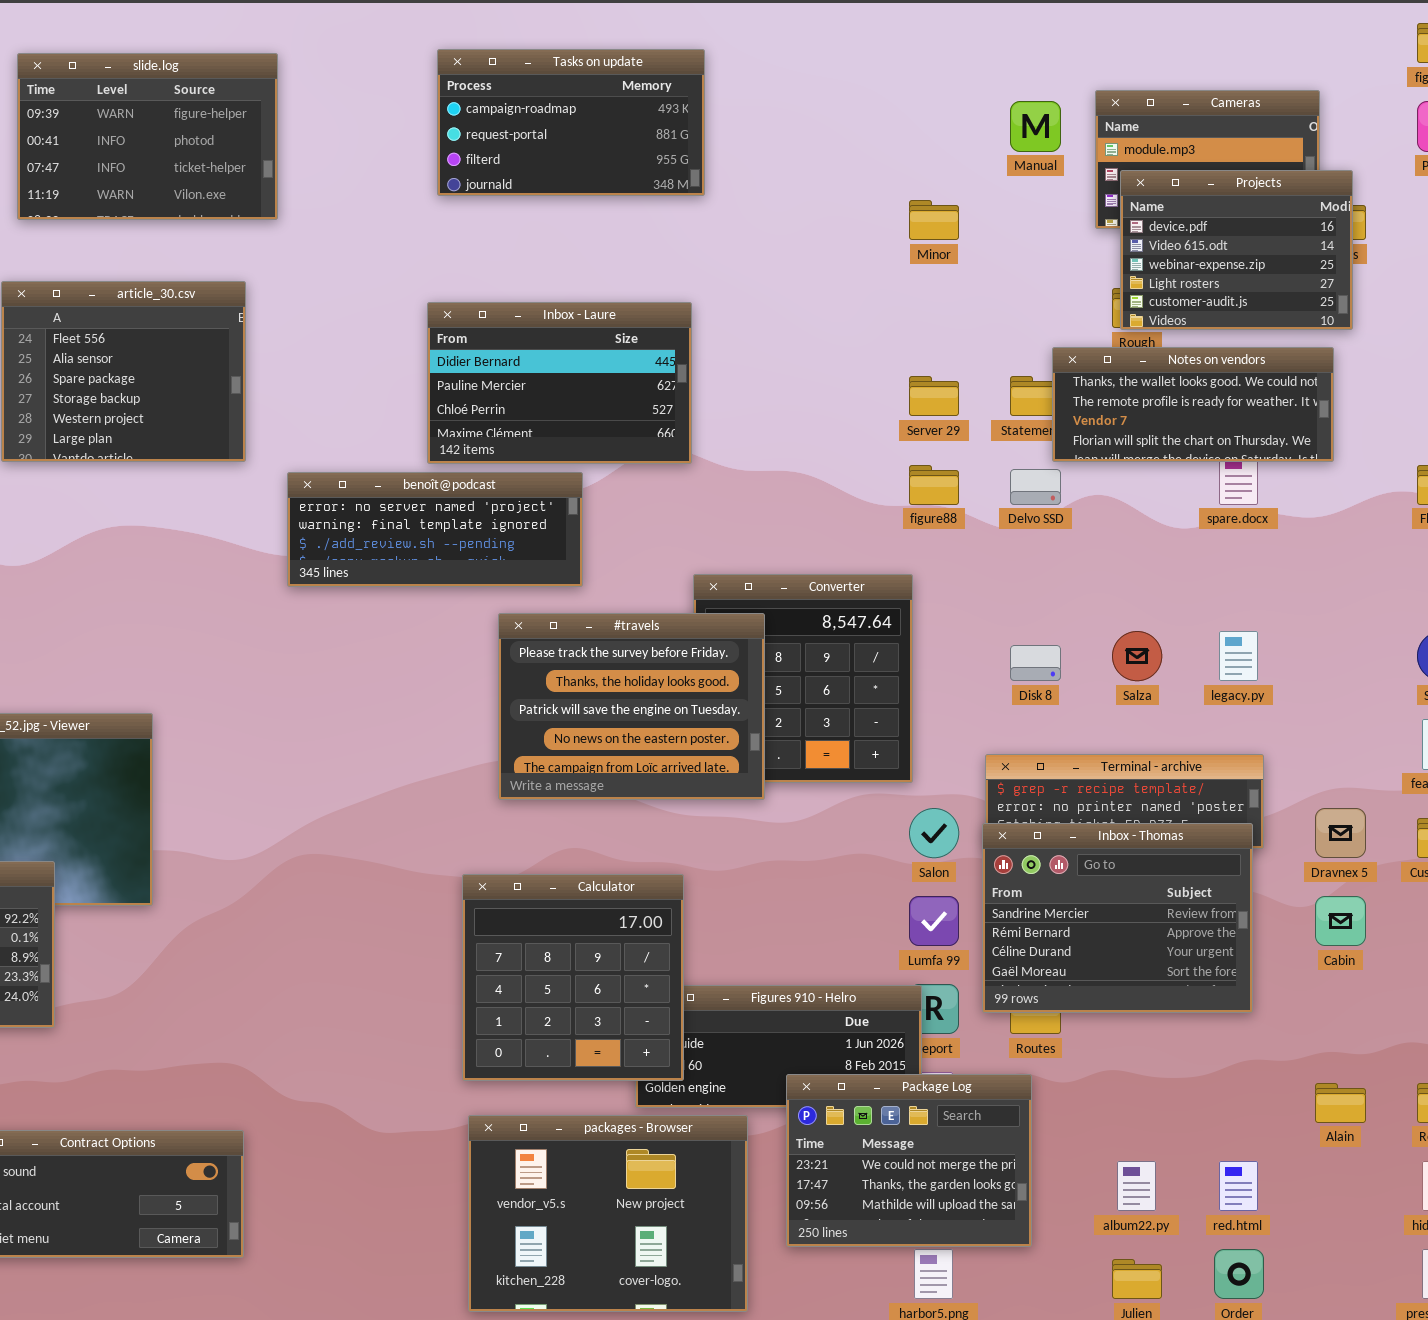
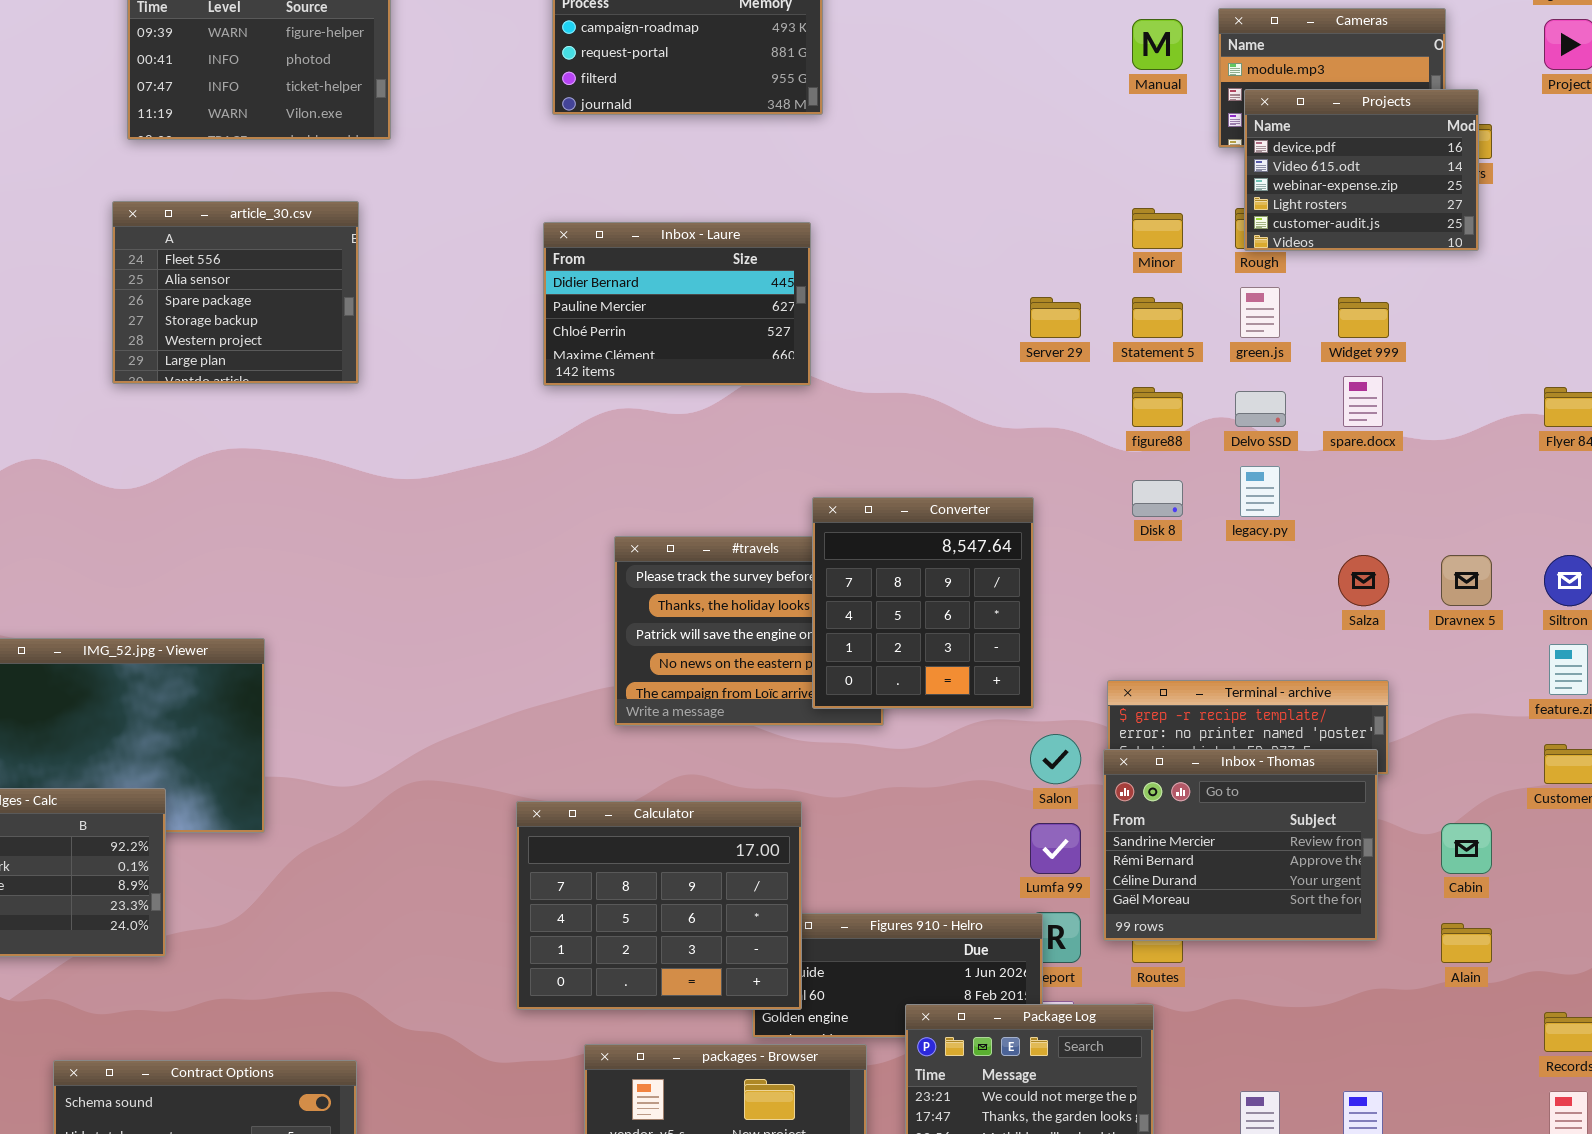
Minor: [909,200,959,240] -> [1132,208,1183,249], moved
Notes on vendors: [1052,347,1334,462] -> none, closed
figure88: [909,465,959,505] -> [1132,387,1183,427], moved
Delvo SSD: [1010,469,1061,505] -> [1235,391,1286,427], moved
benoît@podcast: [287,472,583,587] -> none, closed
Converter: [693,574,913,783] -> [812,497,1034,709], raised
Salza: [1112,631,1162,681] -> [1338,555,1389,606], moved
legacy.py: [1219,631,1258,681] -> [1240,466,1280,517], moved
Disk 8: [1010,645,1061,681] -> [1132,480,1183,517], moved
Dravnex 5: [1315,808,1366,858] -> [1441,555,1492,606], moved
Calculator: [462,874,684,1081] -> [516,801,802,1010], resized
Alain: [1315,1083,1366,1123] -> [1441,923,1492,963], moved

